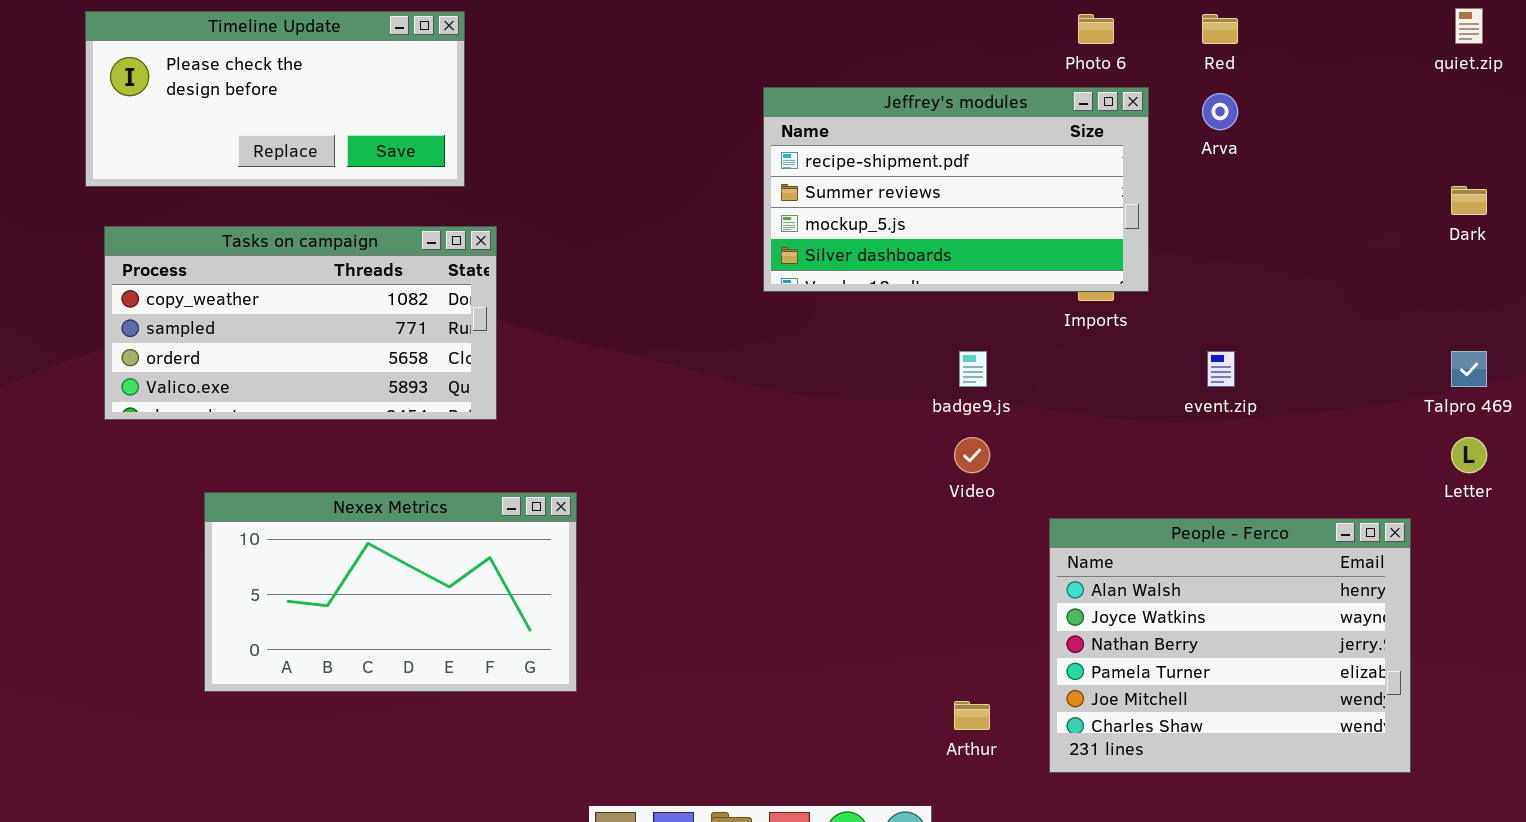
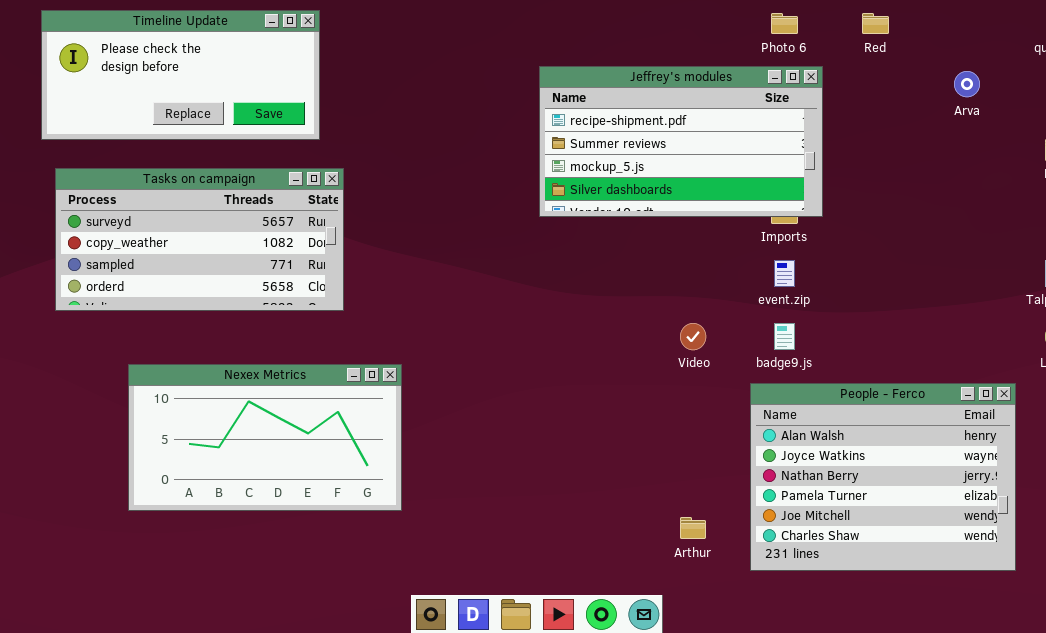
Arva: [1202,93,1238,130] -> [954,71,980,97], moved
Tasks on campaign: [104,226,497,420] -> [55,168,344,311], scrolled up 1 row
badge9.js: [959,351,987,387] -> [774,323,795,350], moved
event.zip: [1207,351,1235,387] -> [774,260,795,287], moved

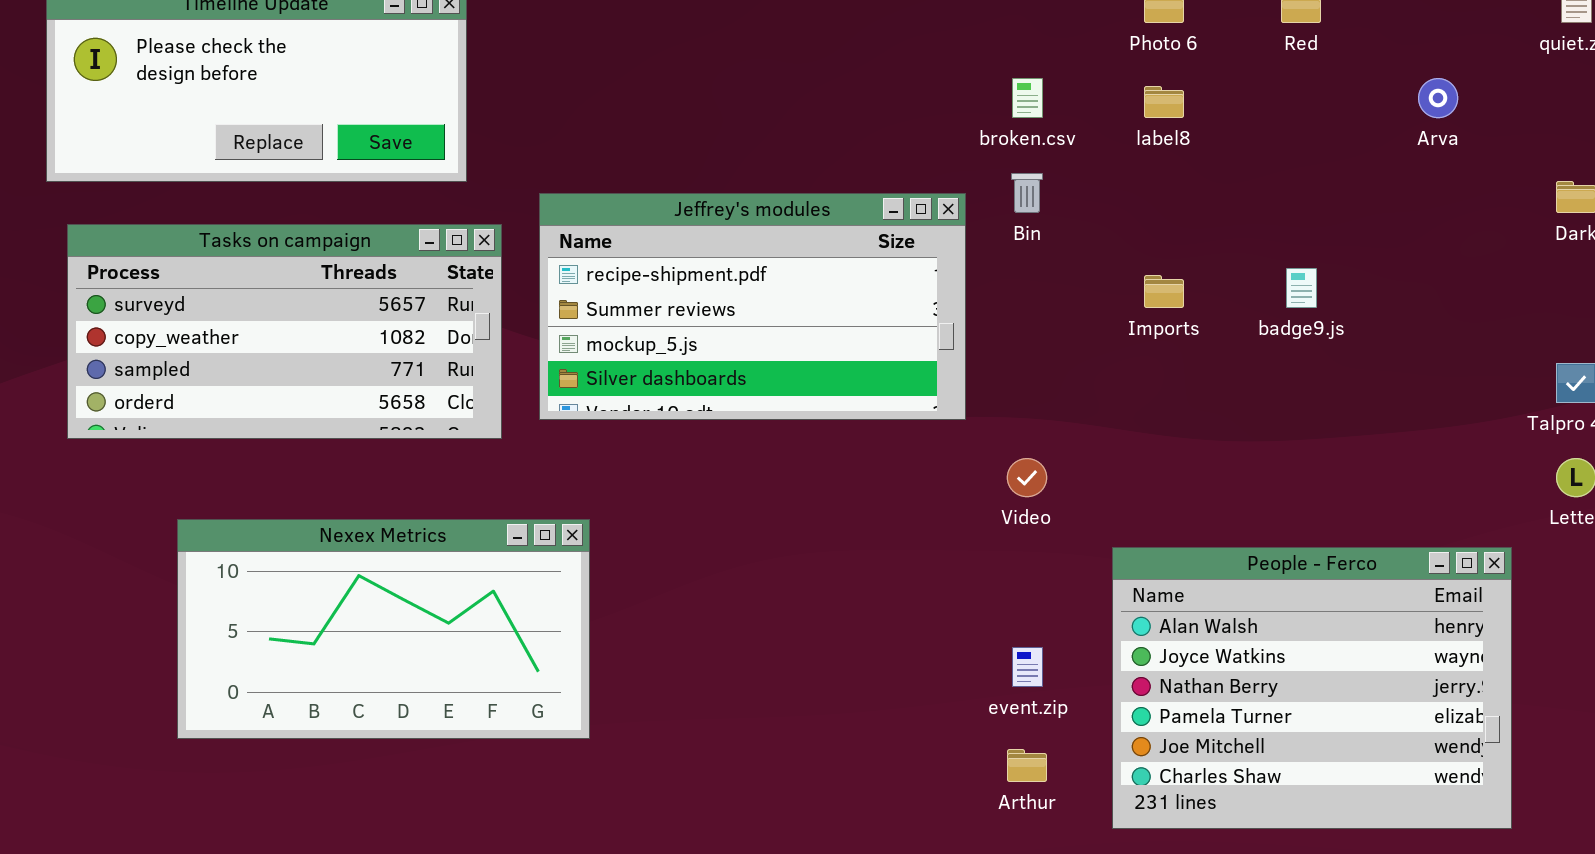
Jeffrey's modules: [539,66,823,217] -> [539,193,966,420], moved
event.zip: [774,260,795,287] -> [1012,647,1043,687], moved
badge9.js: [774,323,795,350] -> [1286,268,1317,308], moved

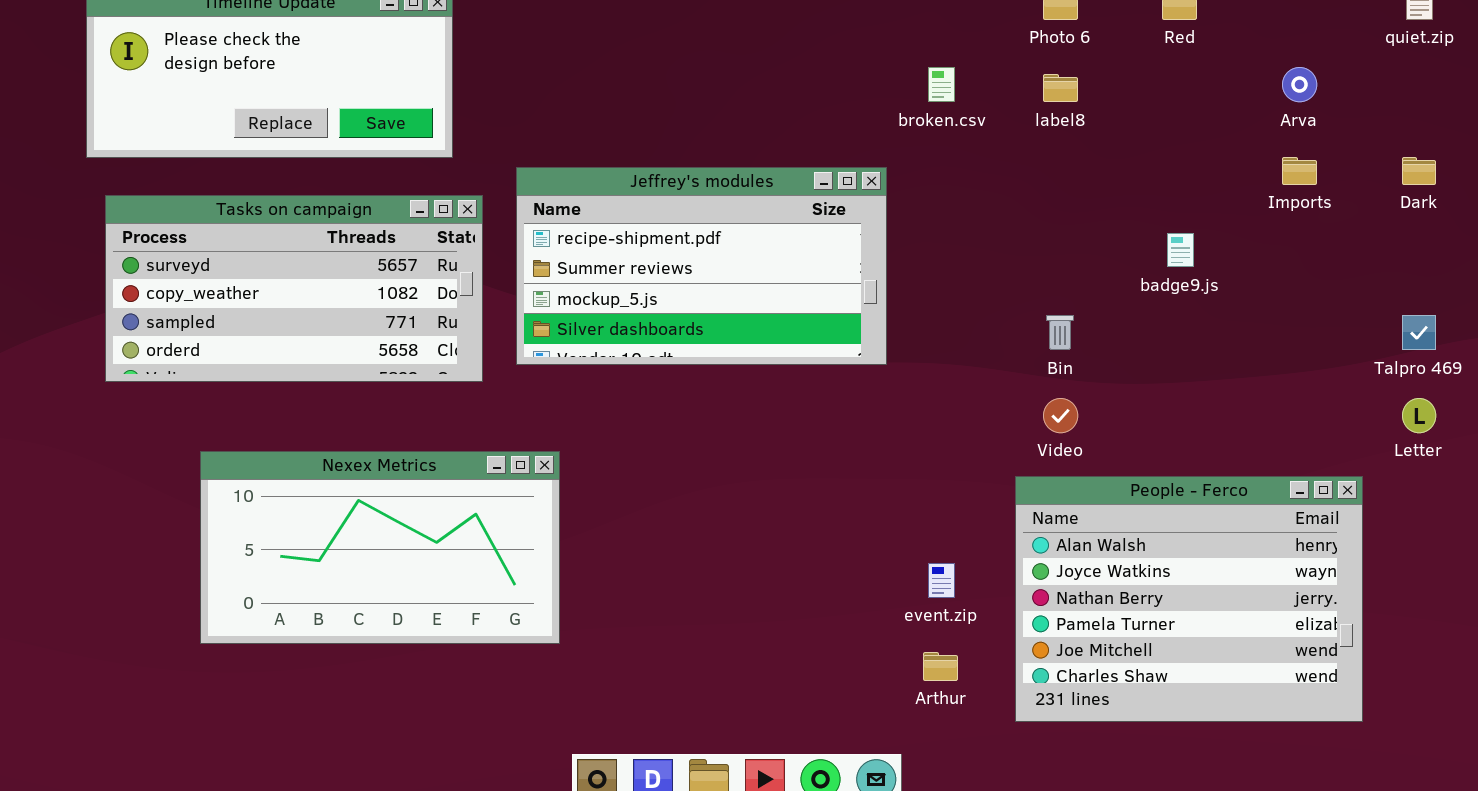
Bin: [1011,173,1043,213] -> [1046,315,1074,350], moved
Imports: [1144,275,1184,308] -> [1282,157,1317,185], moved
Video: [1007,458,1047,497] -> [1043,398,1078,433], moved

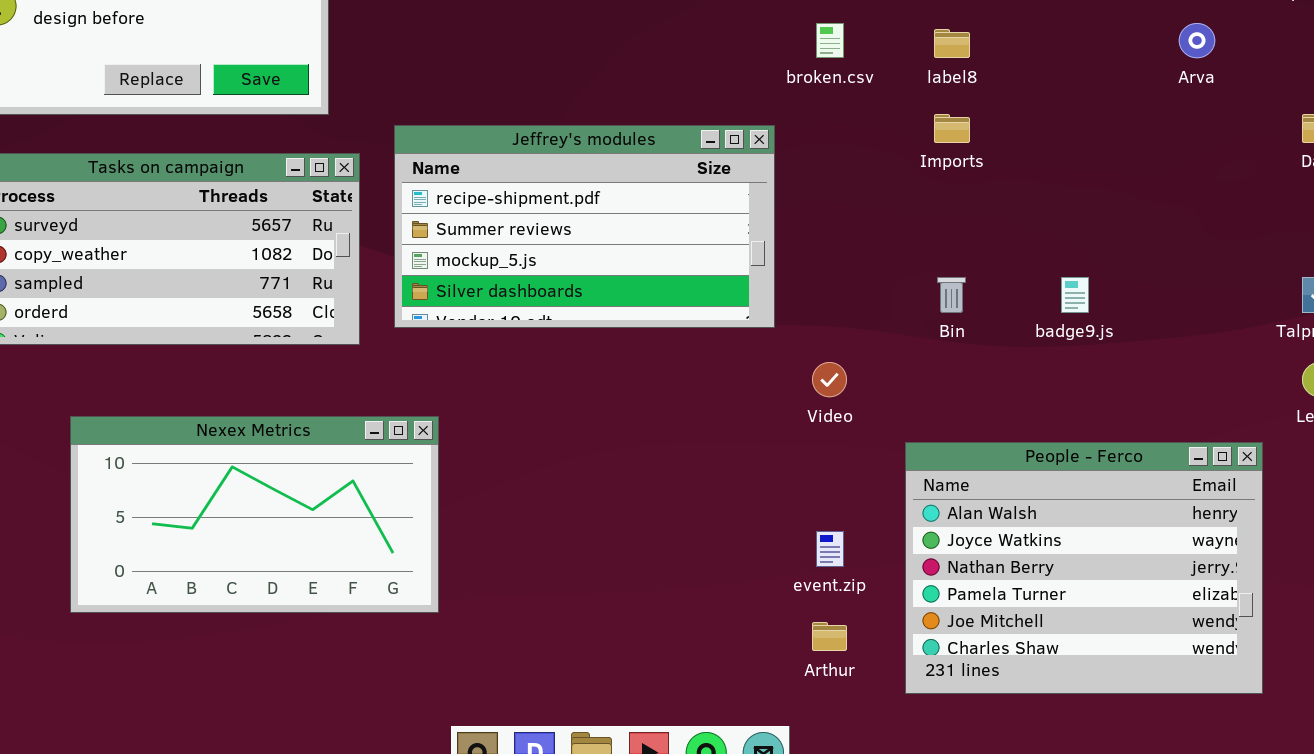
Imports: [1282,157,1317,185] -> [934,114,970,143], moved
badge9.js: [1167,233,1194,267] -> [1061,277,1089,313], moved
Video: [1043,398,1078,433] -> [812,362,847,397], moved

